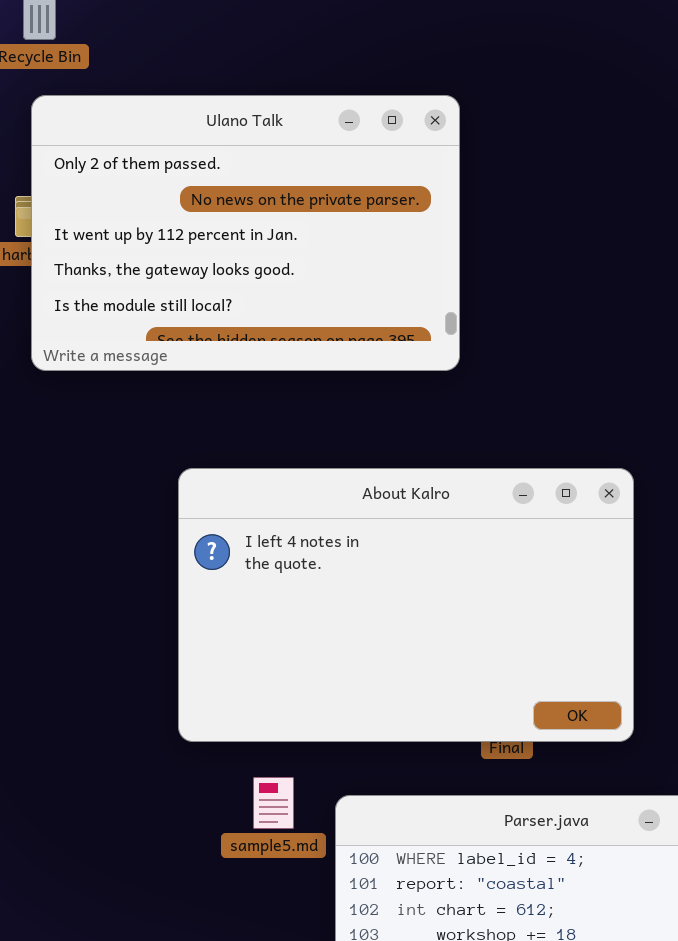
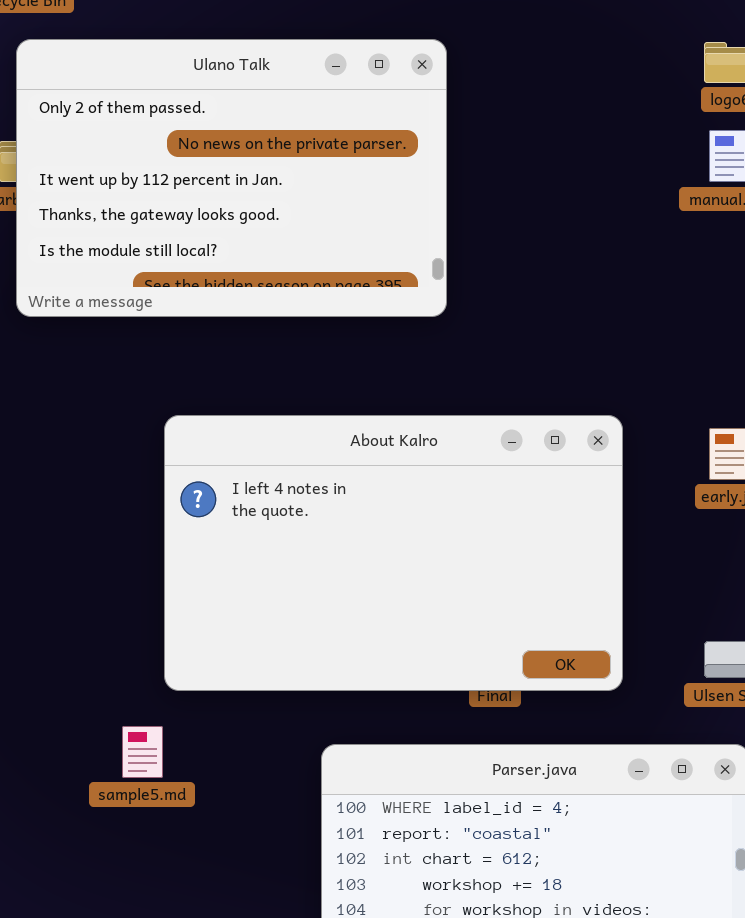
sample5.md: [253,777,294,829] -> [122,726,163,778], moved

